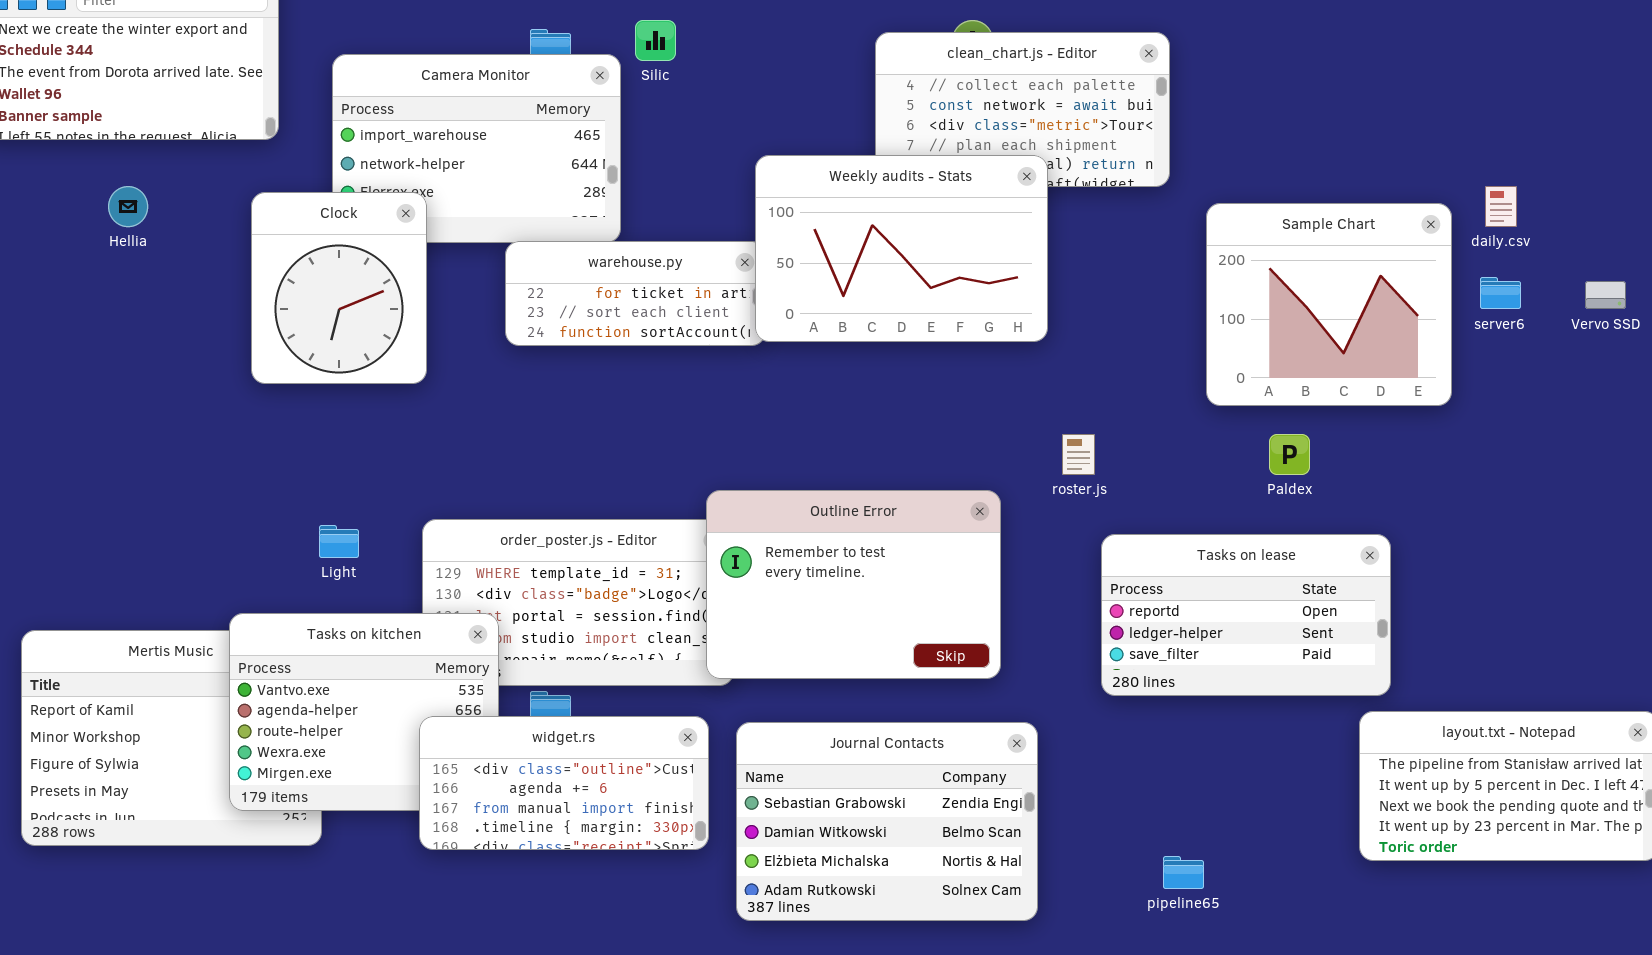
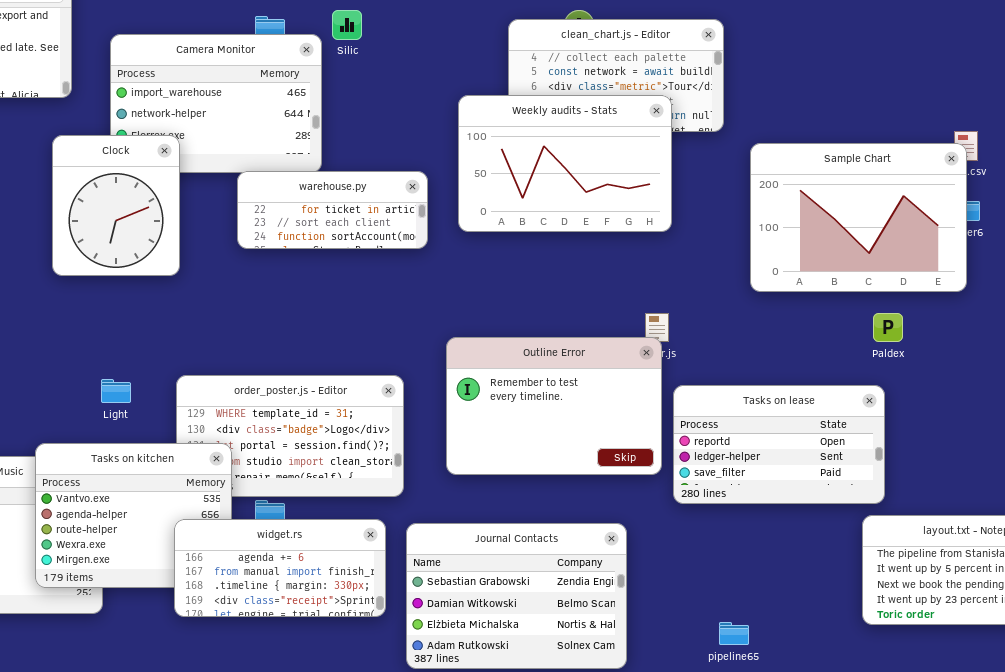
Weekly audits - Stats: [755,155,1048,342] -> [458,95,672,232], moved
Sample Chart: [1206,203,1452,406] -> [750,143,967,292], resized
Paldex: [1269,434,1310,475] -> [873,313,903,342], moved
Outline Error: [706,490,1001,679] -> [446,337,662,475], moved
widget.rs: [419,716,709,850] -> [174,519,386,617], scrolled down 1 row

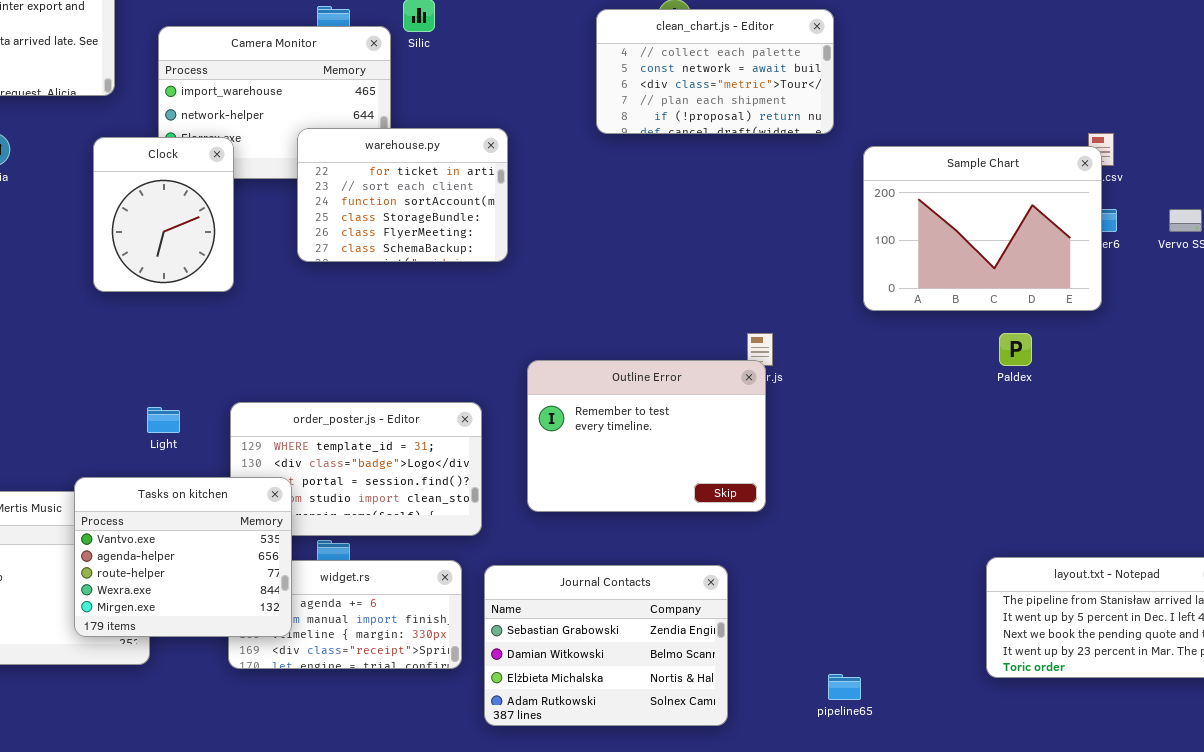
Weekly audits - Stats: [458,95,672,232] -> none, closed
warehouse.py: [237,171,428,249] -> [297,128,508,262], resized
Tasks on lease: [673,385,885,504] -> none, closed
Tasks on kitchen: [35,443,232,588] -> [74,477,292,637], raised

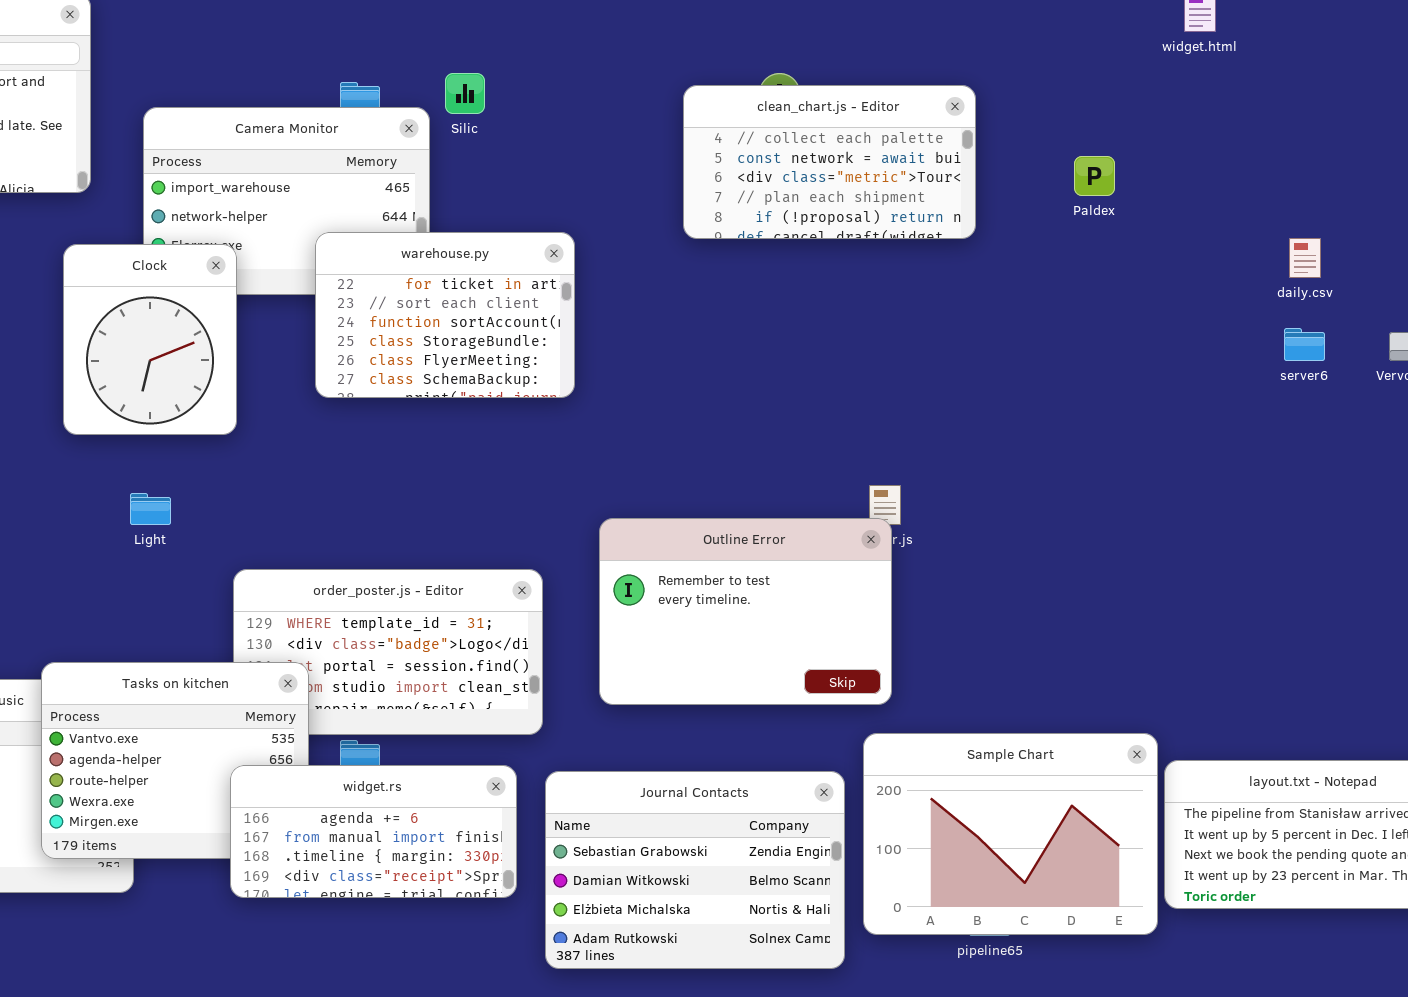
Sample Chart: [863,146,1102,311] -> [863,733,1158,935], moved
Paldex: [999,333,1032,366] -> [1074,156,1115,196], moved
Light: [147,407,180,433] -> [130,493,171,525], moved
widget.rs: [228,560,462,669] -> [230,765,517,898], raised

